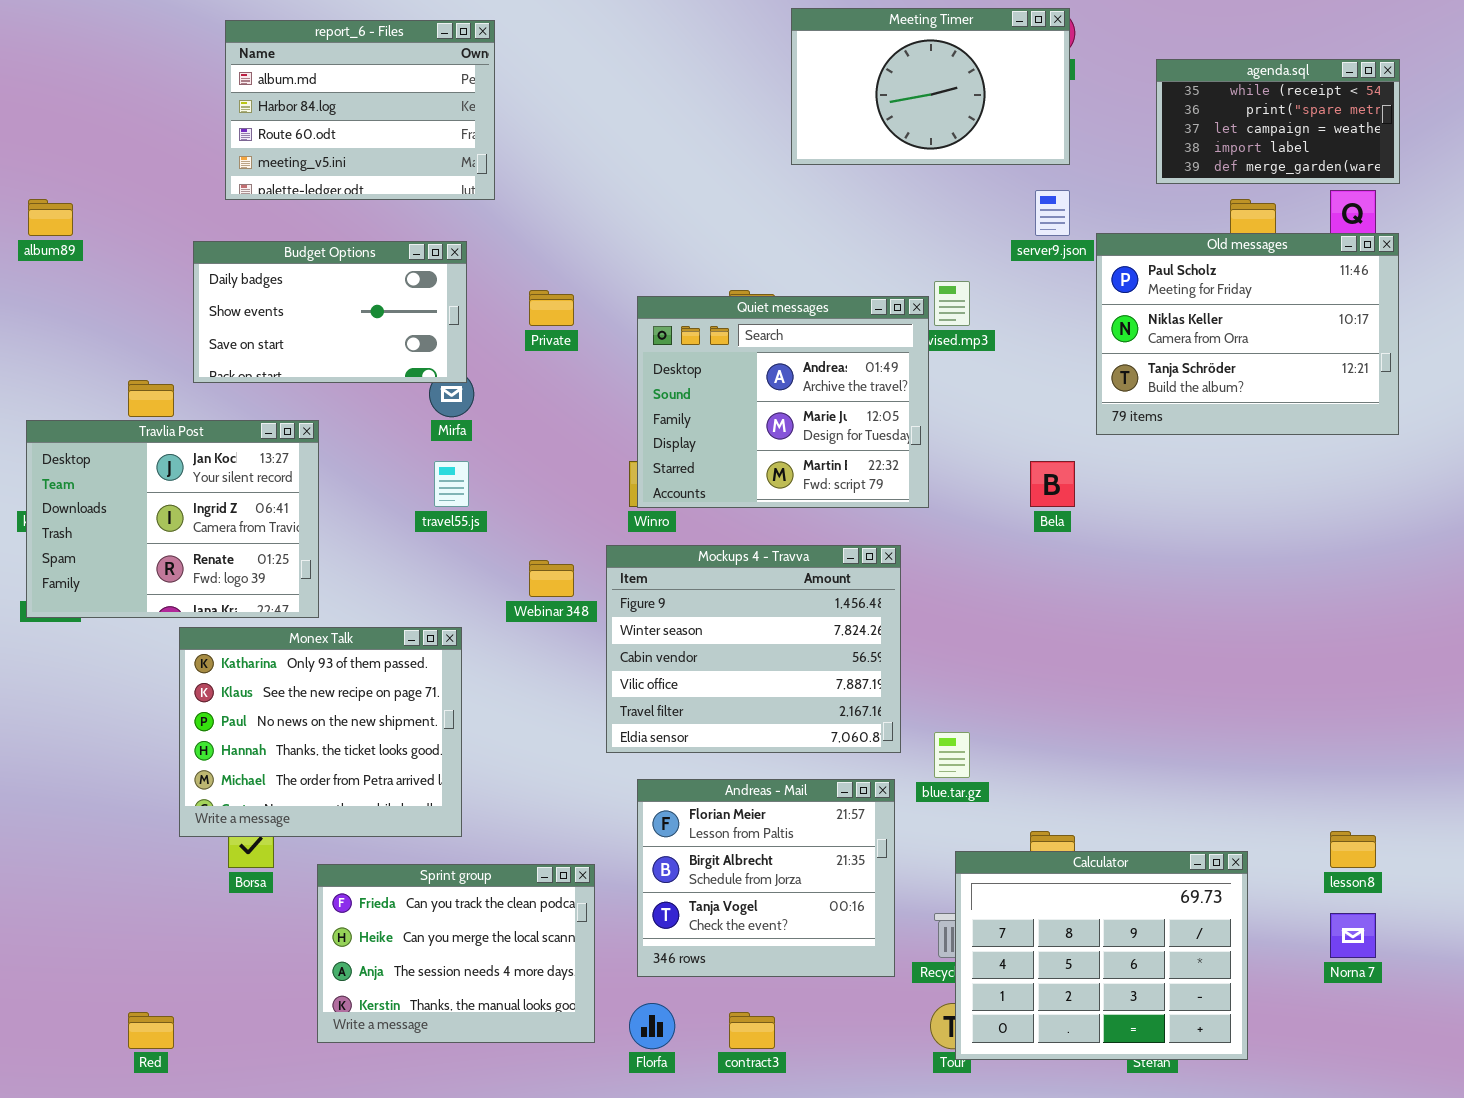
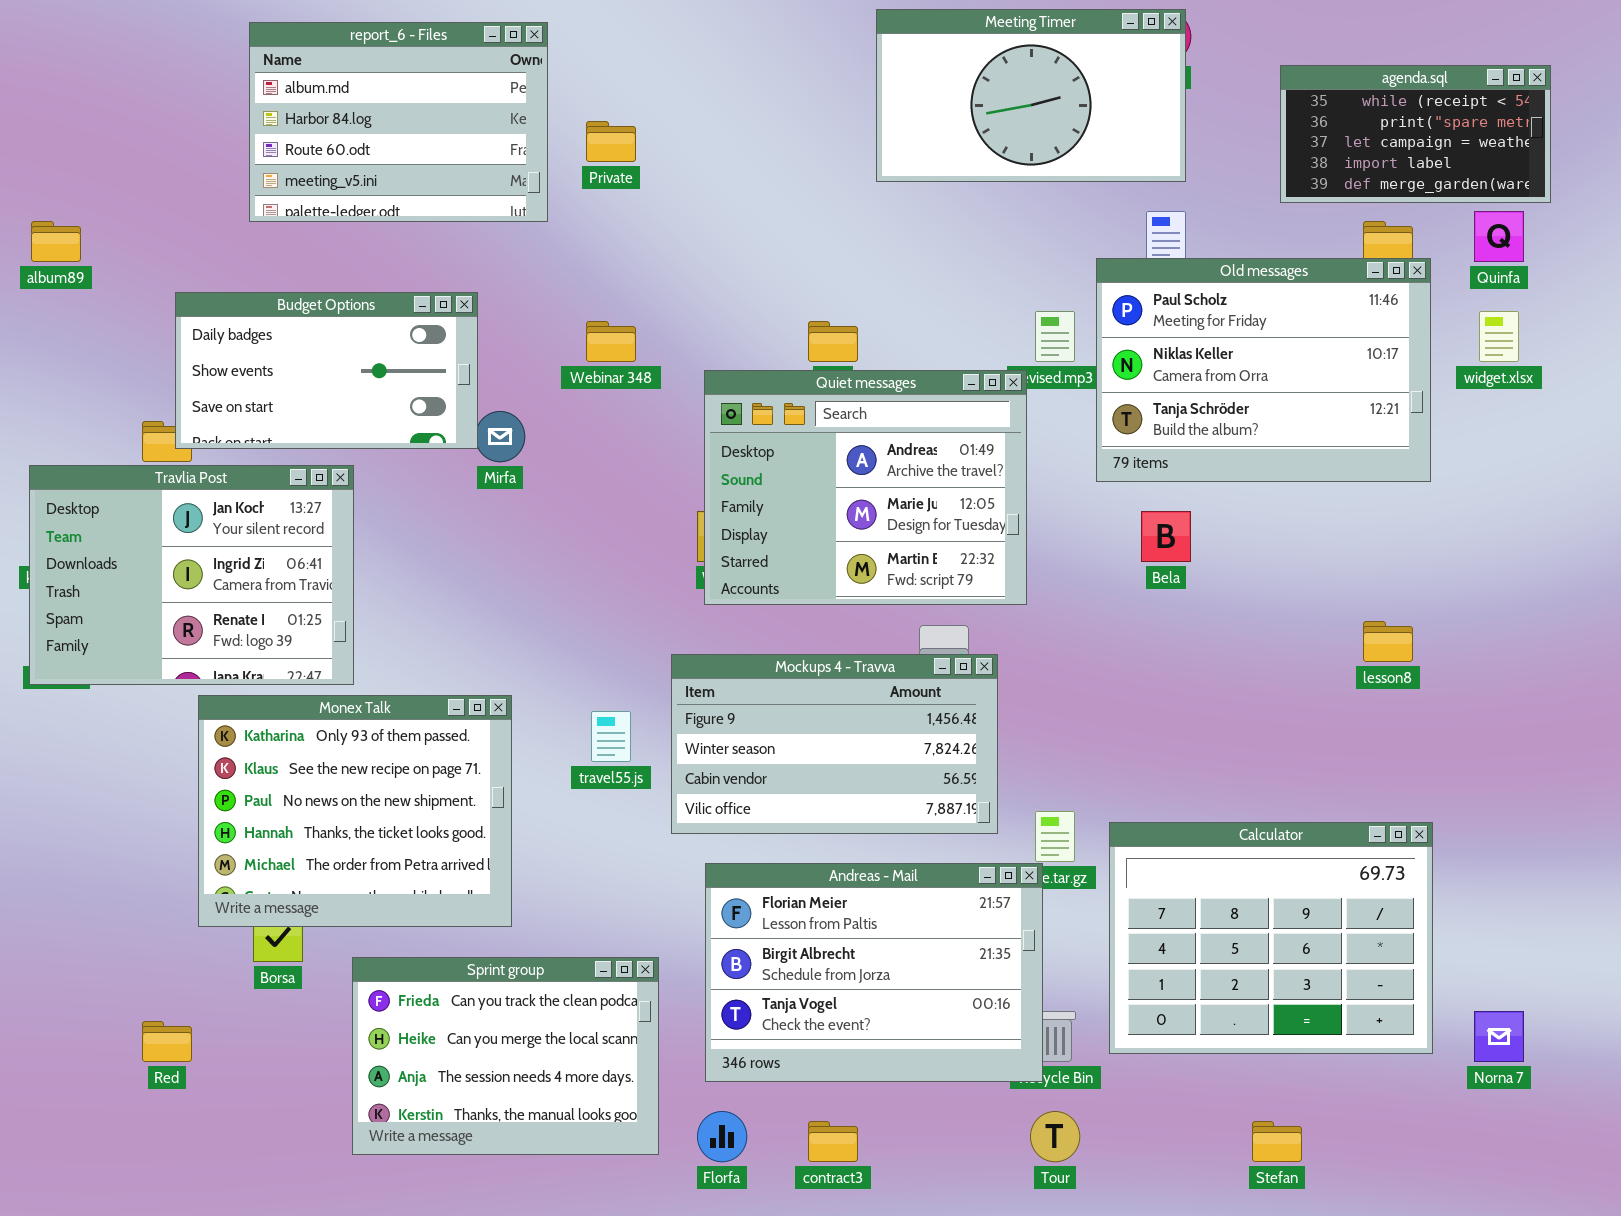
Old messages: [1096,233,1399,435] -> [1096,258,1431,482], moved
Budget Options: [193,241,467,383] -> [175,292,478,449], moved
Private: [529,290,574,326] -> [586,121,636,162], moved
Quiet messages: [637,296,929,508] -> [704,370,1027,605], moved
travel55.js: [434,461,469,507] -> [591,711,631,762], moved
Mockups 4 - Travva: [606,545,901,753] -> [671,654,998,834], resized
Webinar 348: [529,560,574,597] -> [586,321,636,362], moved
Andreas - Mail: [637,779,895,977] -> [705,863,1043,1082], resized
lesson8: [1330,831,1376,868] -> [1363,621,1413,662], moved
Calculator: [955,851,1248,1060] -> [1109,822,1433,1054], moved
Red: [128,1012,174,1049] -> [142,1021,192,1062], moved

